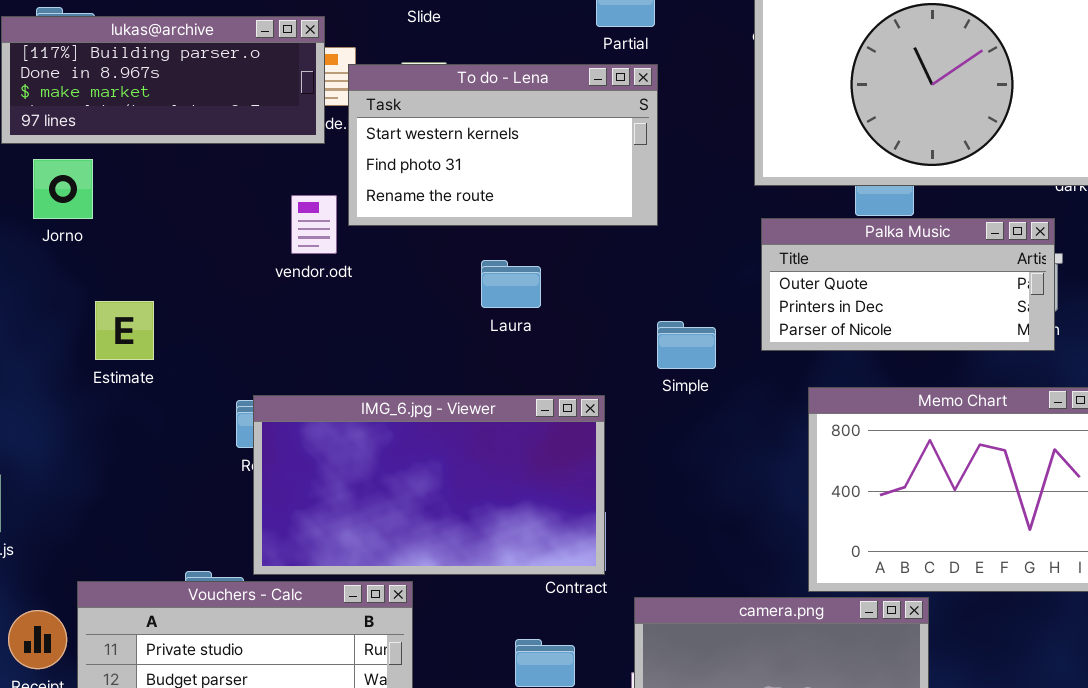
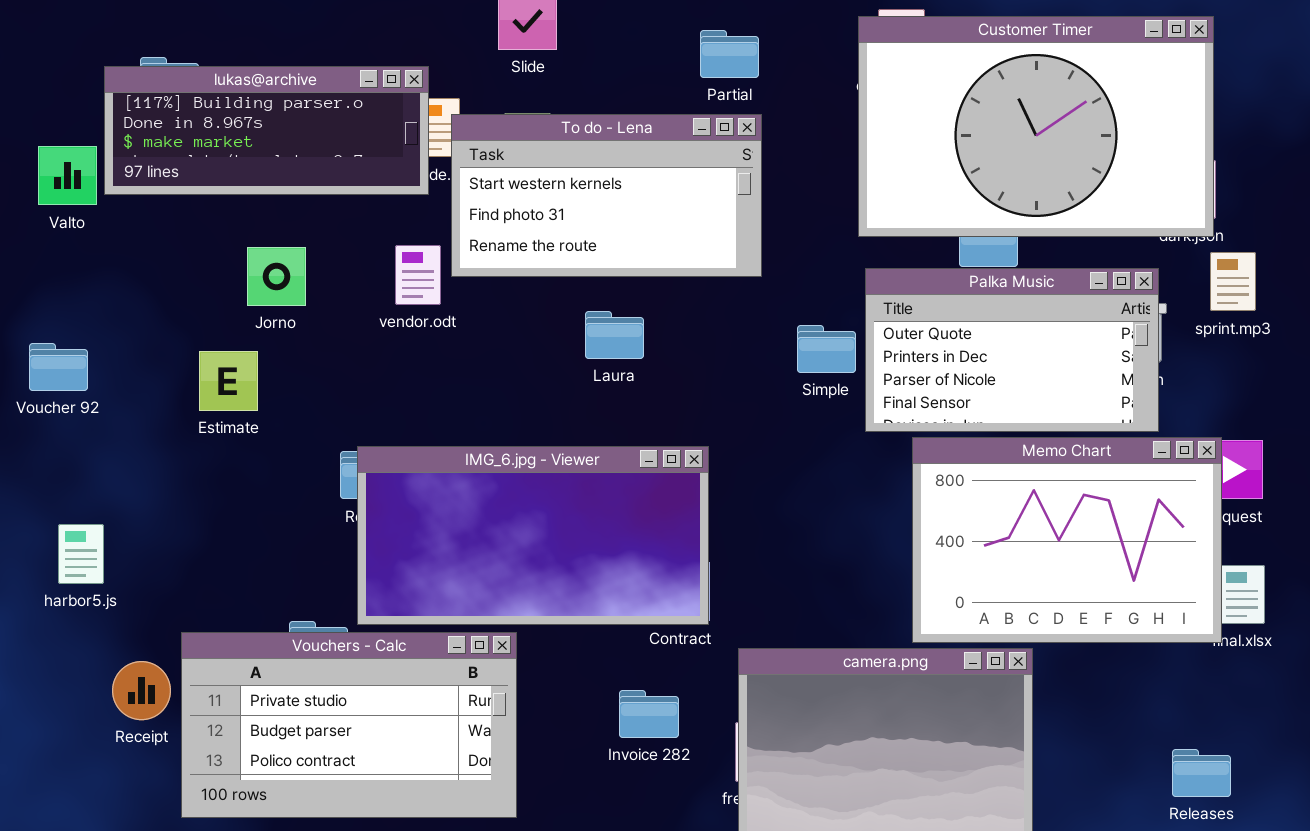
Jorno: [33,159,93,219] -> [247,247,306,306], moved
Palka Music: [761,218,1055,351] -> [865,268,1159,432], resized
Simple: [657,321,716,369] -> [797,325,856,373], moved

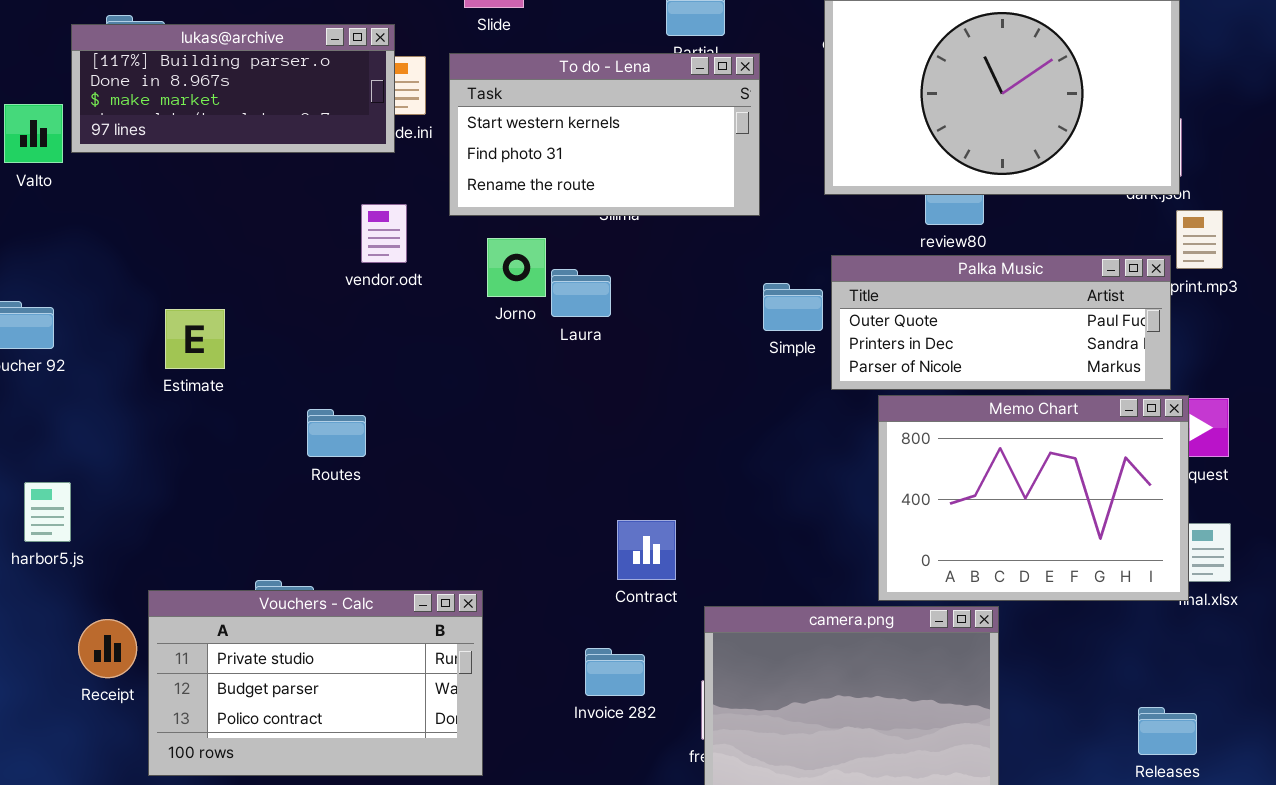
To do - Lena: [451,114,762,277] -> [449,53,760,216], moved
Jorno: [247,247,306,306] -> [487,238,546,297], moved
Palka Music: [865,268,1159,432] -> [831,255,1171,390], resized
IMG_6.jpg - Viewer: [357,446,709,625] -> none, closed

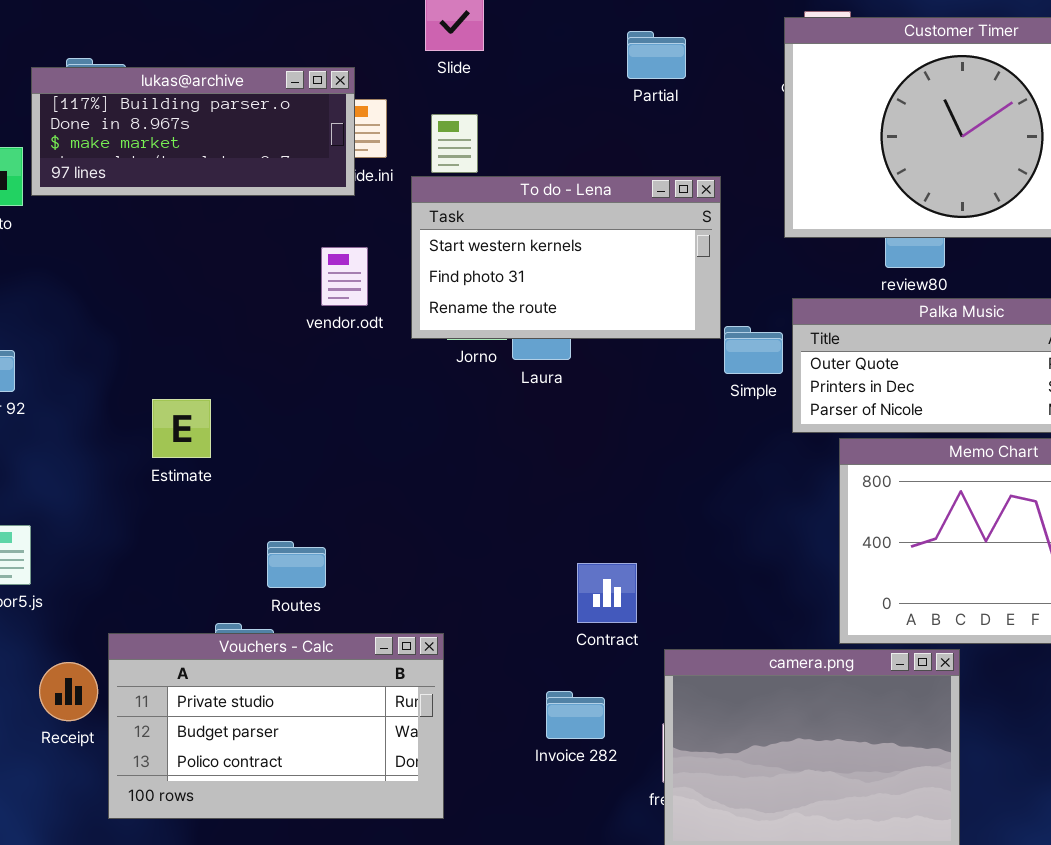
To do - Lena: [449,53,760,216] -> [411,176,721,339], moved
Estimate: [165,309,225,369] -> [152,399,211,458], moved
Routes: [307,409,366,457] -> [267,541,326,588], moved

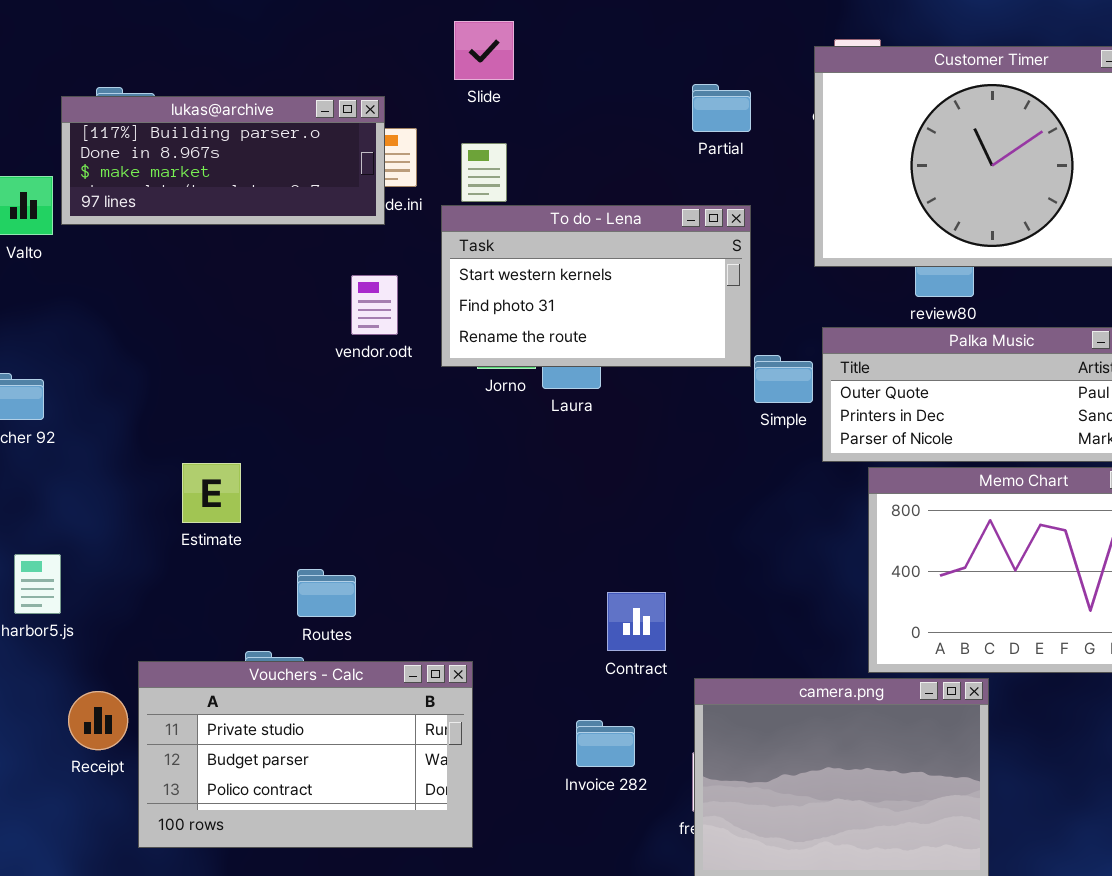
Partial: [627,31,686,79] -> [692,84,751,132], moved
Estimate: [152,399,211,458] -> [182,463,241,523], moved

